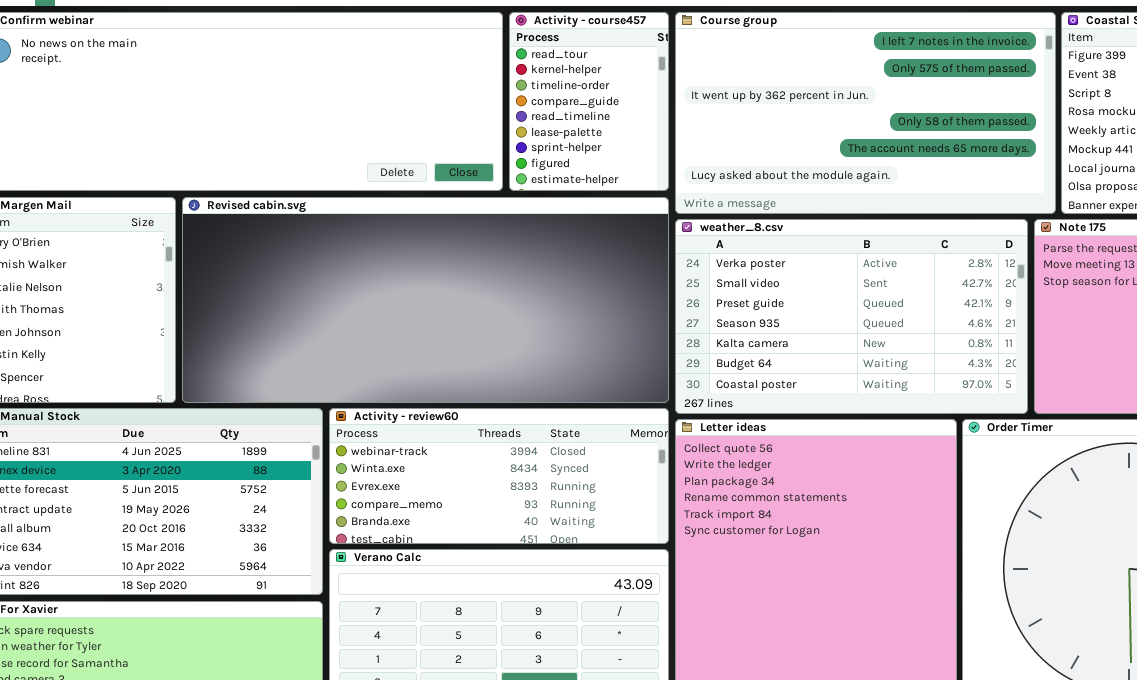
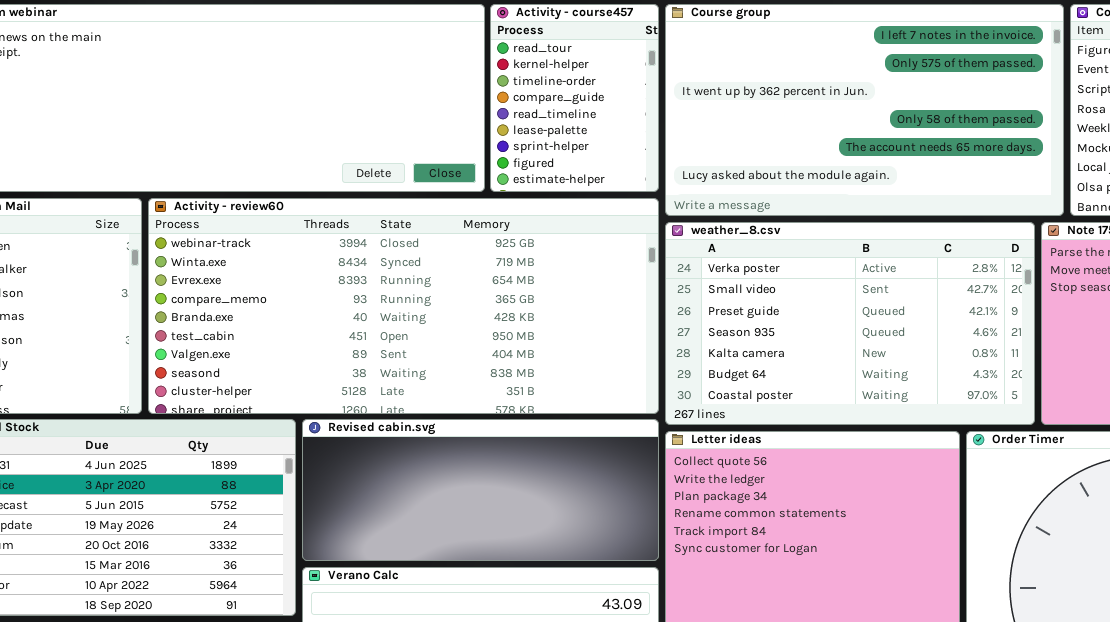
Revised cabin.svg: [182,197,669,403] -> [302,419,659,561], moved, resized
Activity - review60: [329,408,669,544] -> [148,198,659,414], moved, resized

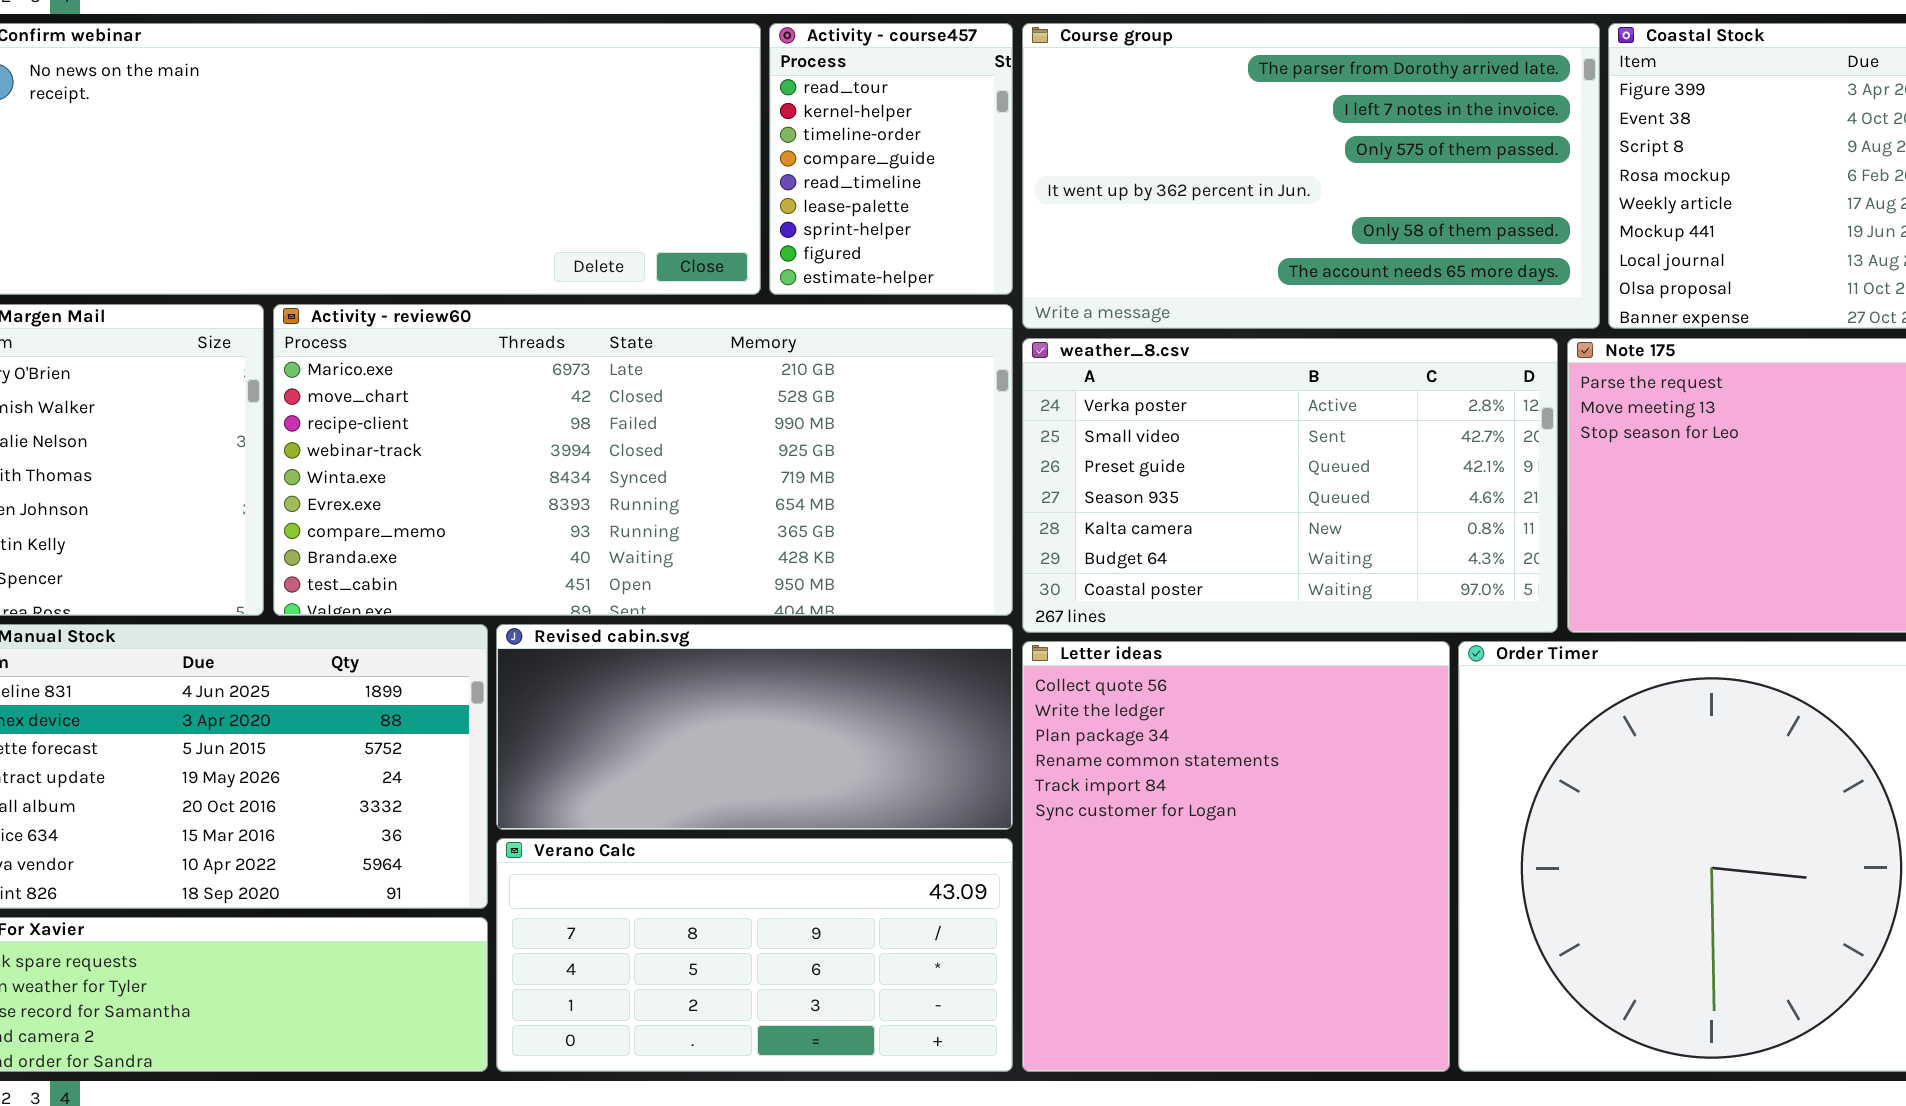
Course group: [665,4,1064,216] -> [1022,23,1600,329], scrolled up 1 row
Activity - review60: [148,198,659,414] -> [273,304,1013,616], scrolled up 3 rows

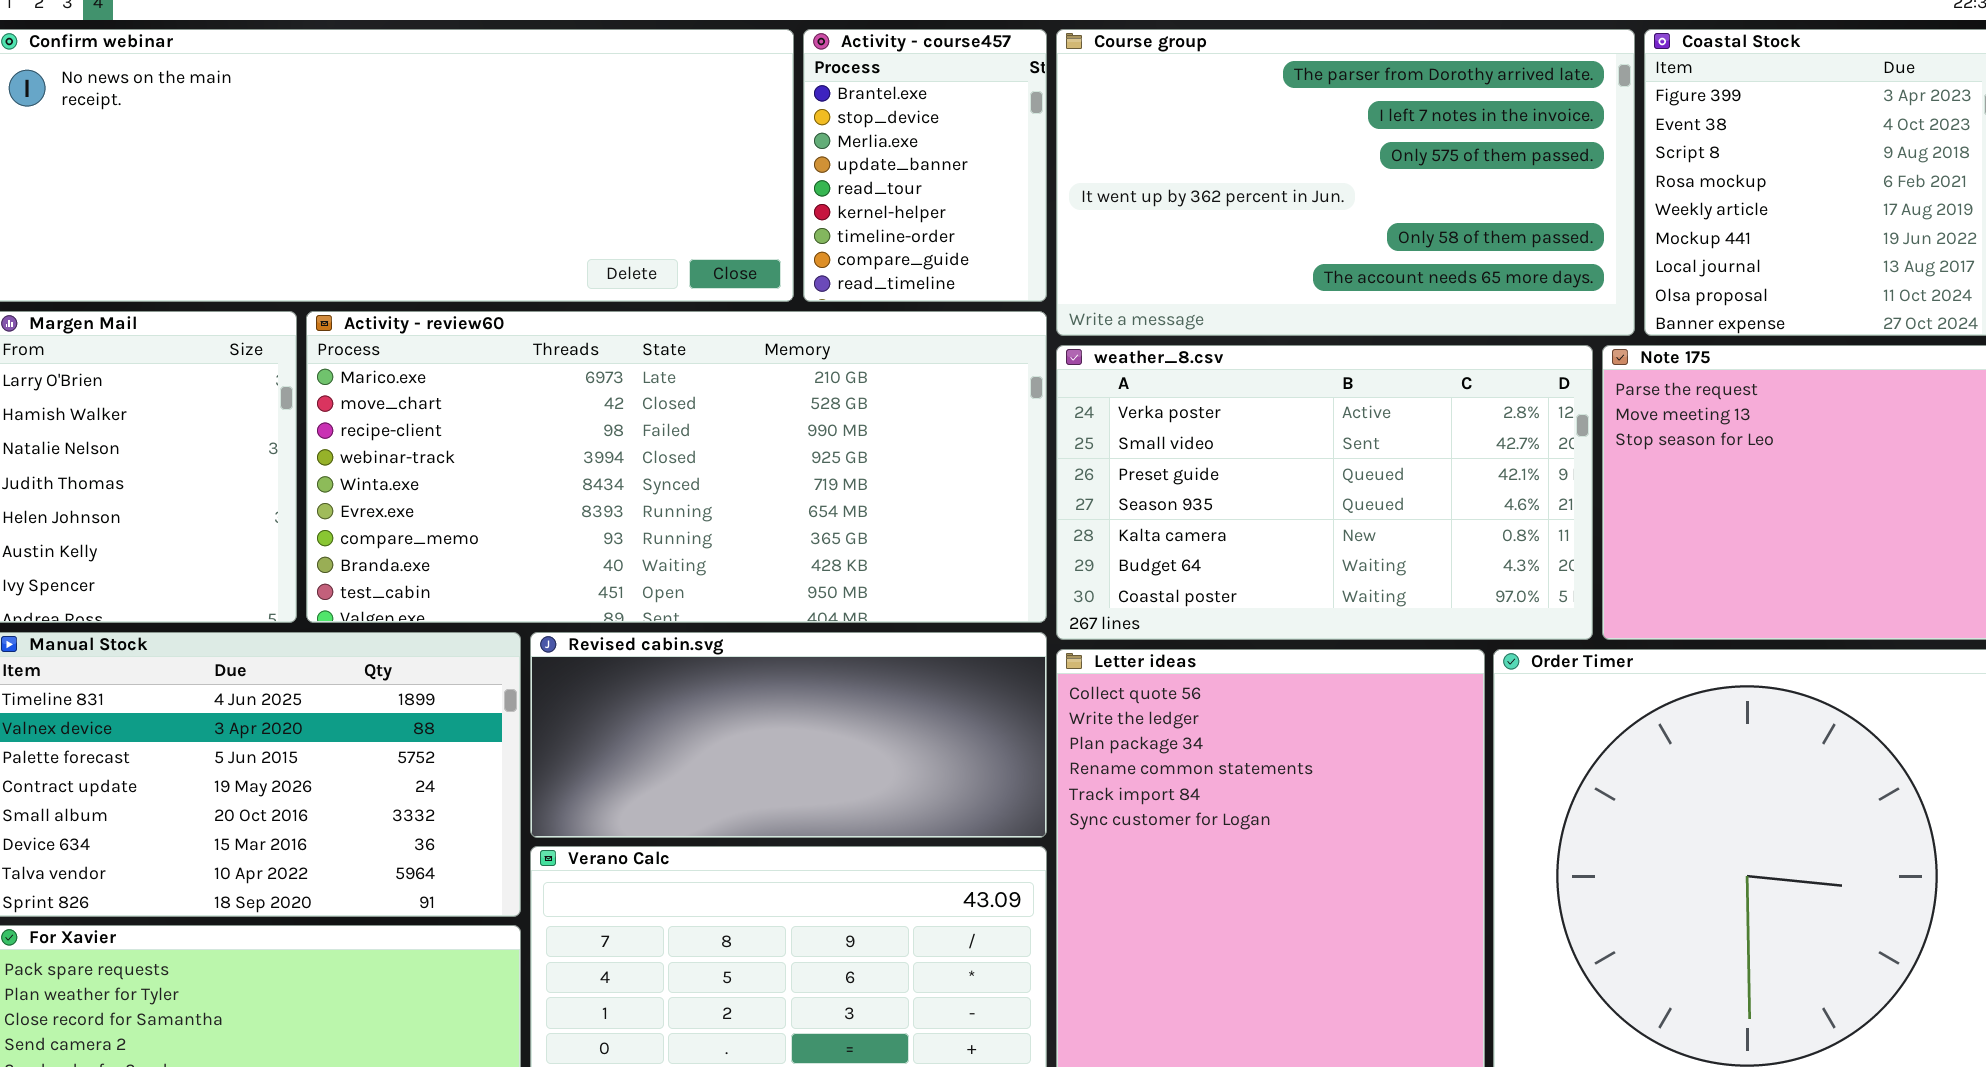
Activity - course457: [769,23,1013,295] -> [803,29,1047,302], scrolled up 4 rows

